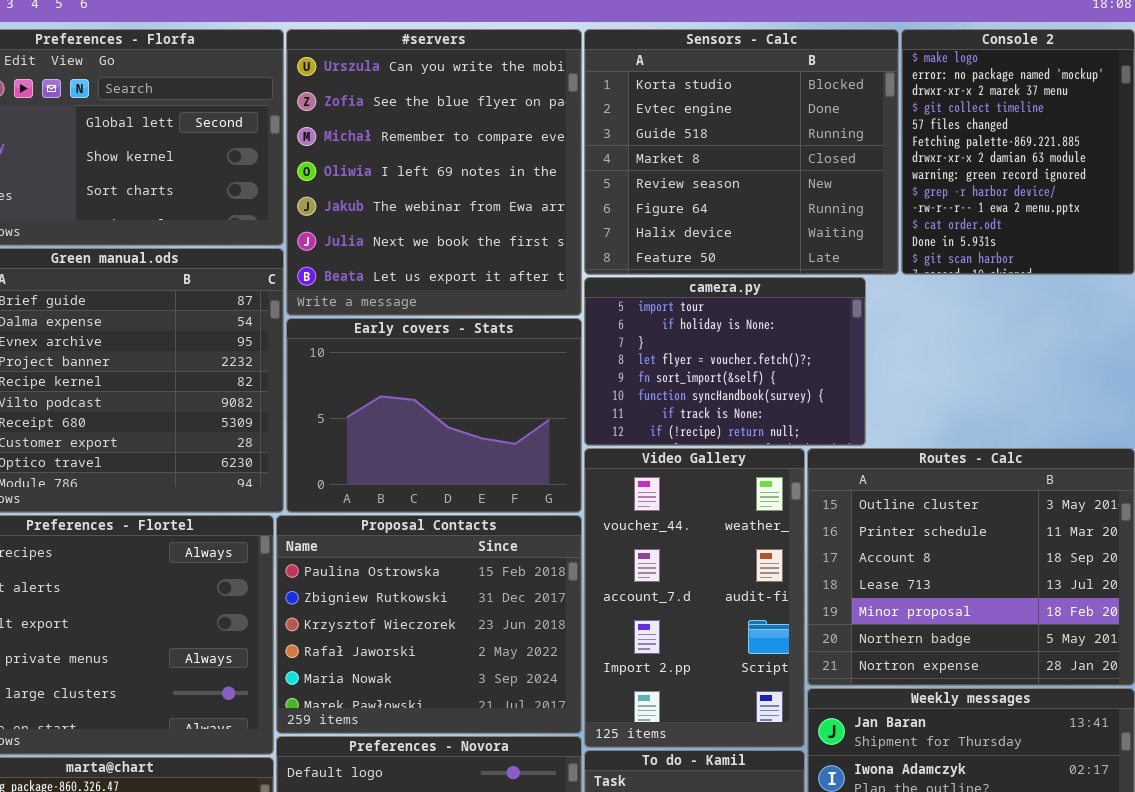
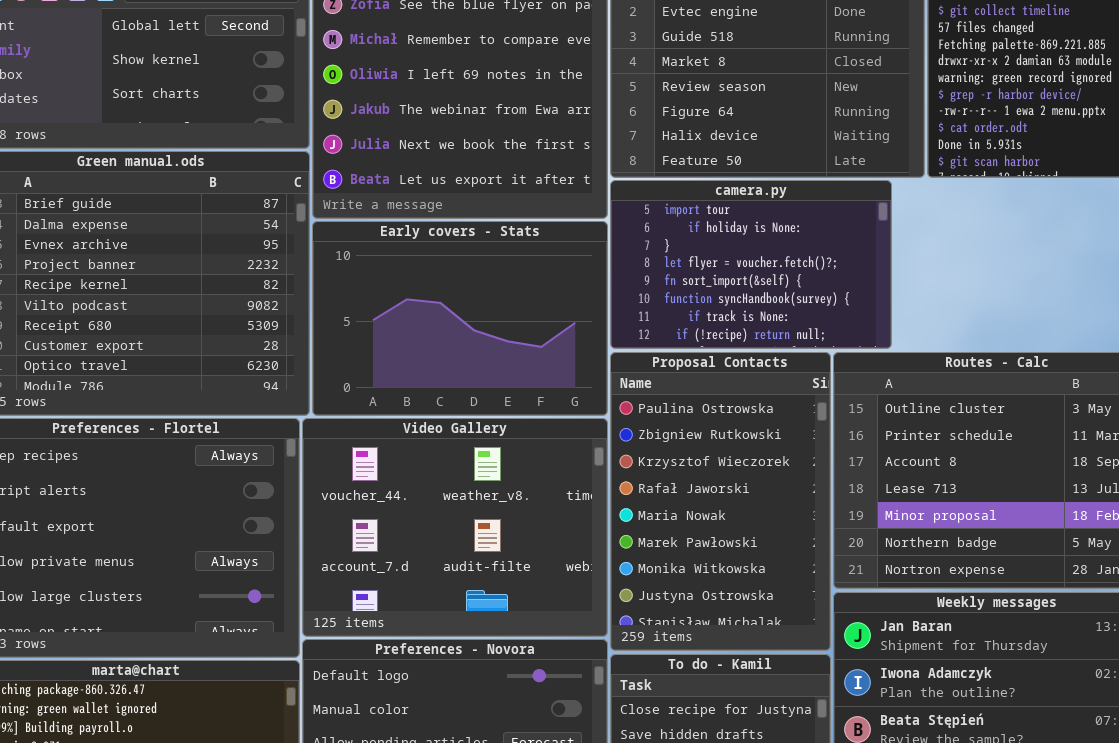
Video Gallery: [584,448,805,748] -> [302,418,608,637], moved, resized
Proposal Contacts: [276,515,582,734] -> [610,352,831,651], moved, resized

